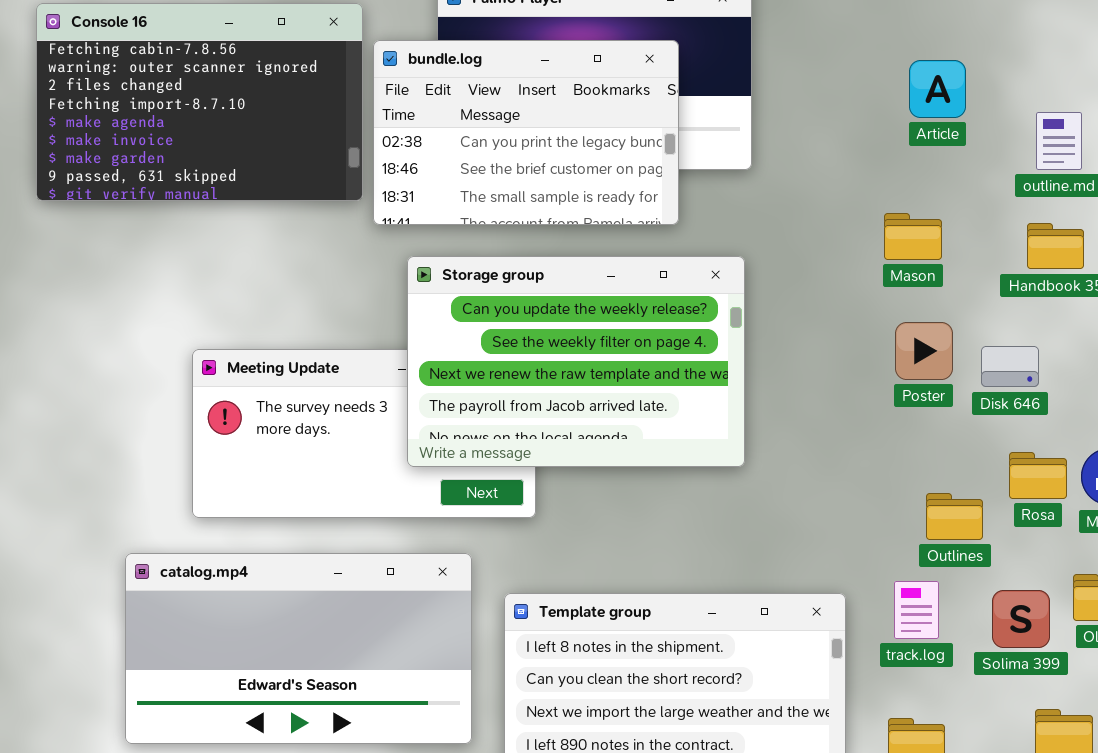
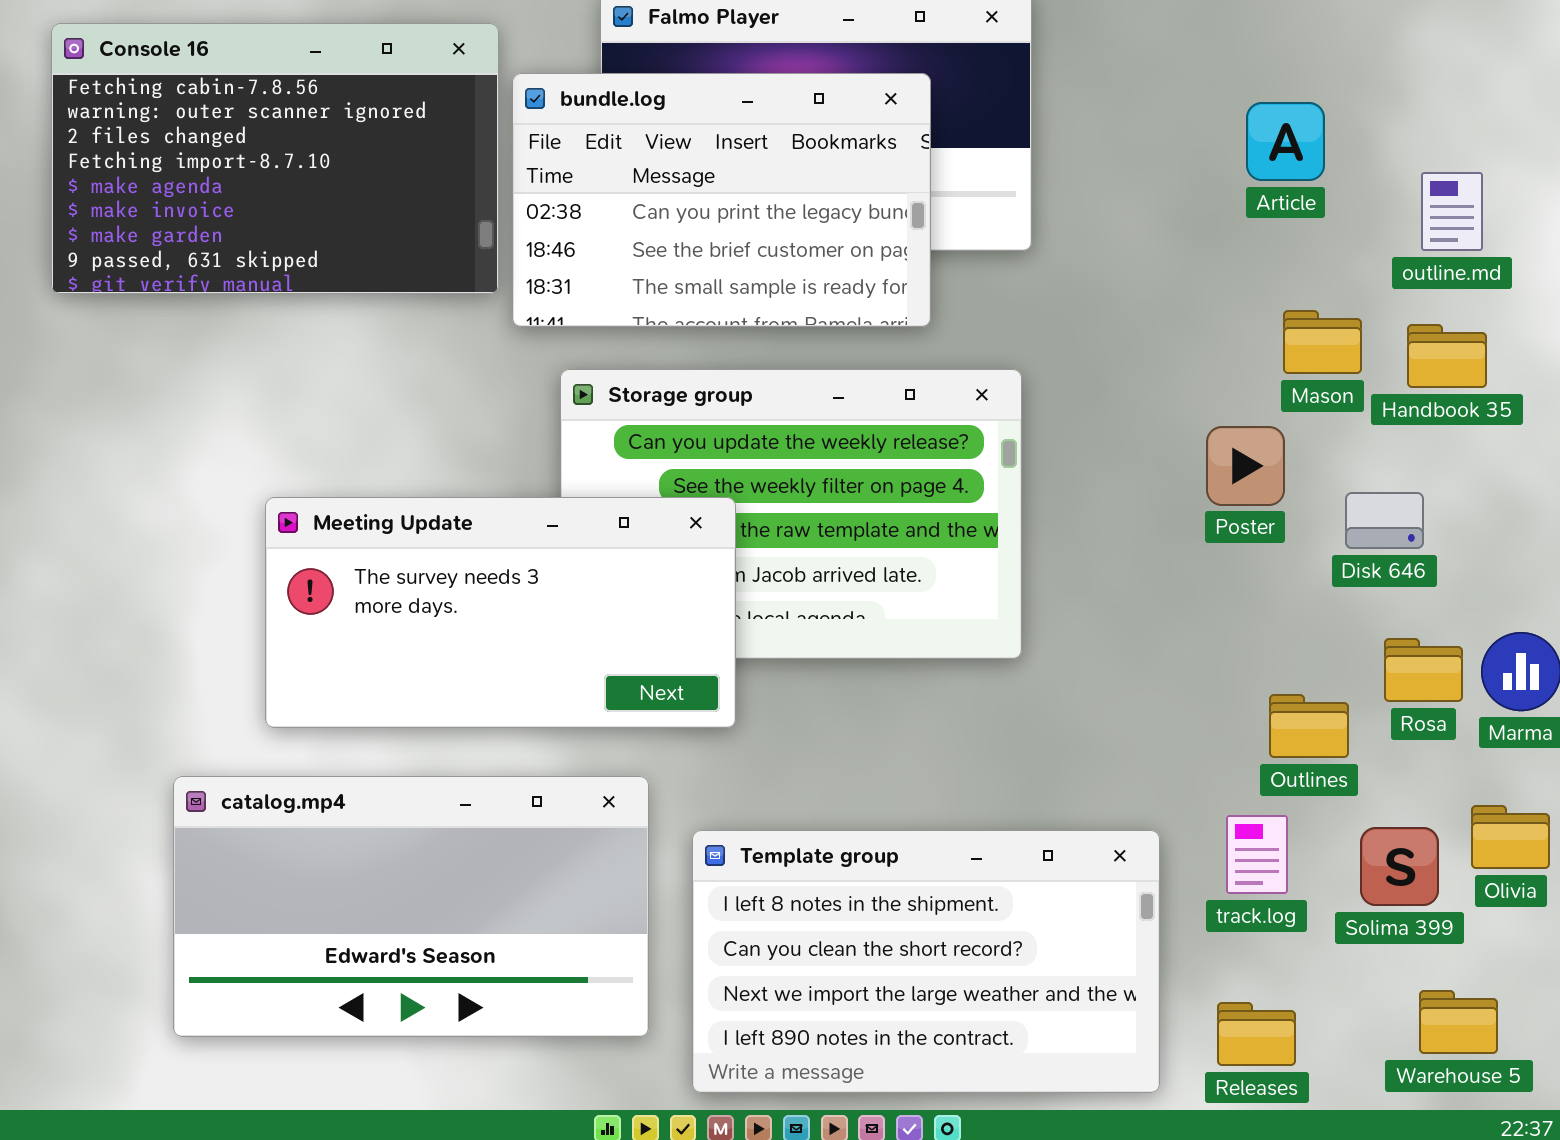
Mason: [884,213,942,260] -> [1283,310,1362,374], moved
Poster: [895,322,953,380] -> [1206,426,1285,506], moved
Meeting Update: [192,349,536,518] -> [265,497,736,728], raised

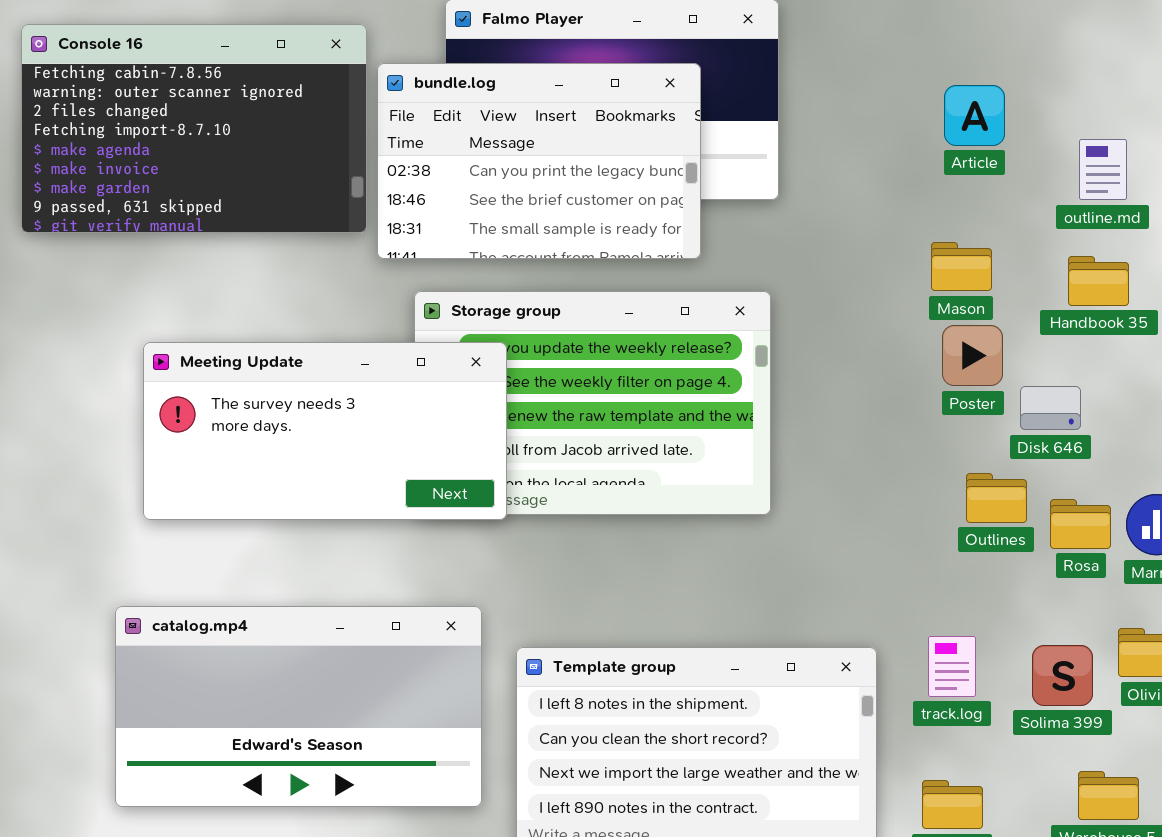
Mason: [1283,310,1362,374] -> [931,242,992,291], moved
Poster: [1206,426,1285,506] -> [942,325,1003,386], moved
Meeting Update: [265,497,736,728] -> [143,342,507,520], moved
Outlines: [1269,694,1349,758] -> [966,473,1027,523], moved

